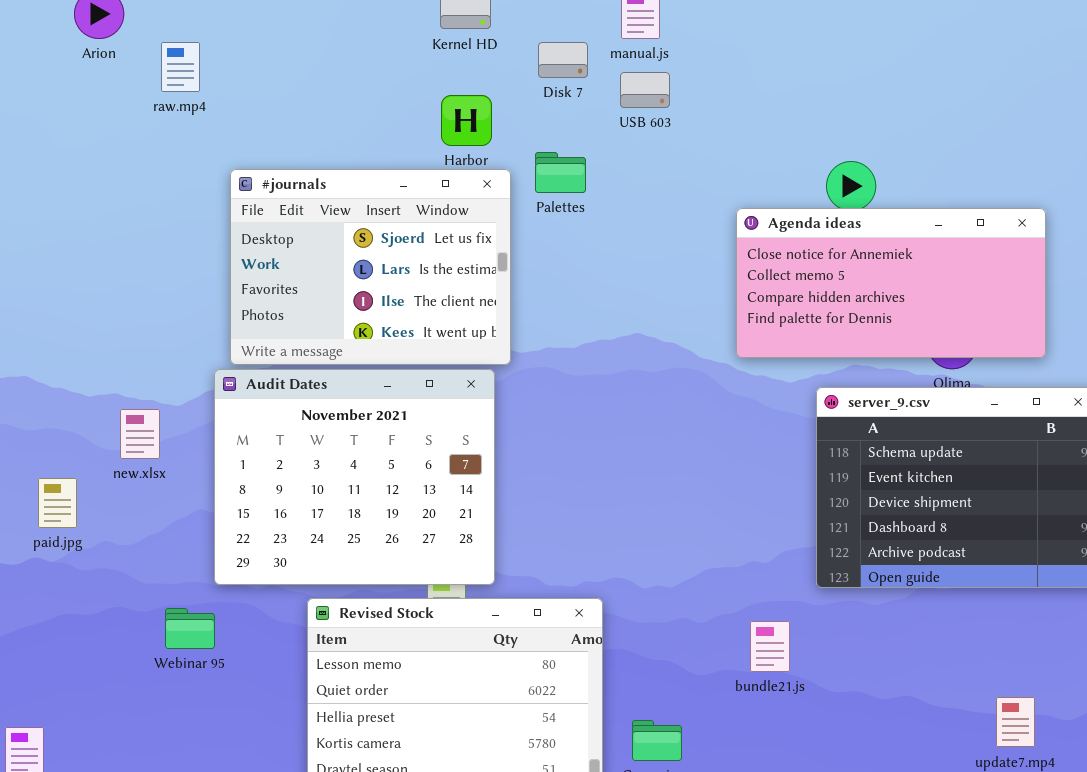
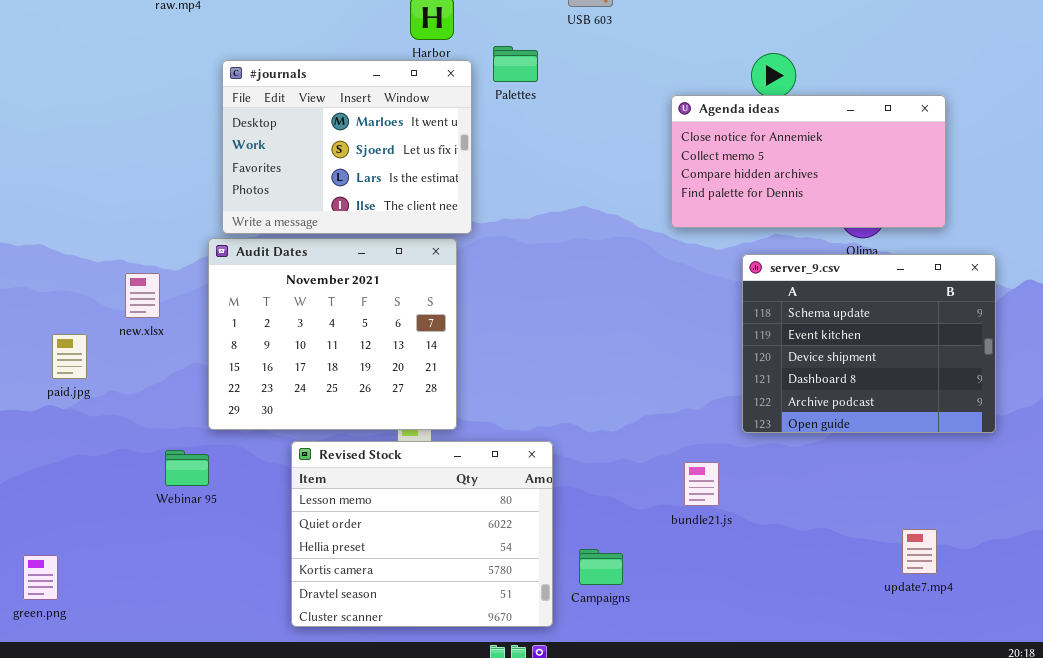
#journals: [230,169,511,365] -> [222,60,472,234], scrolled up 1 row

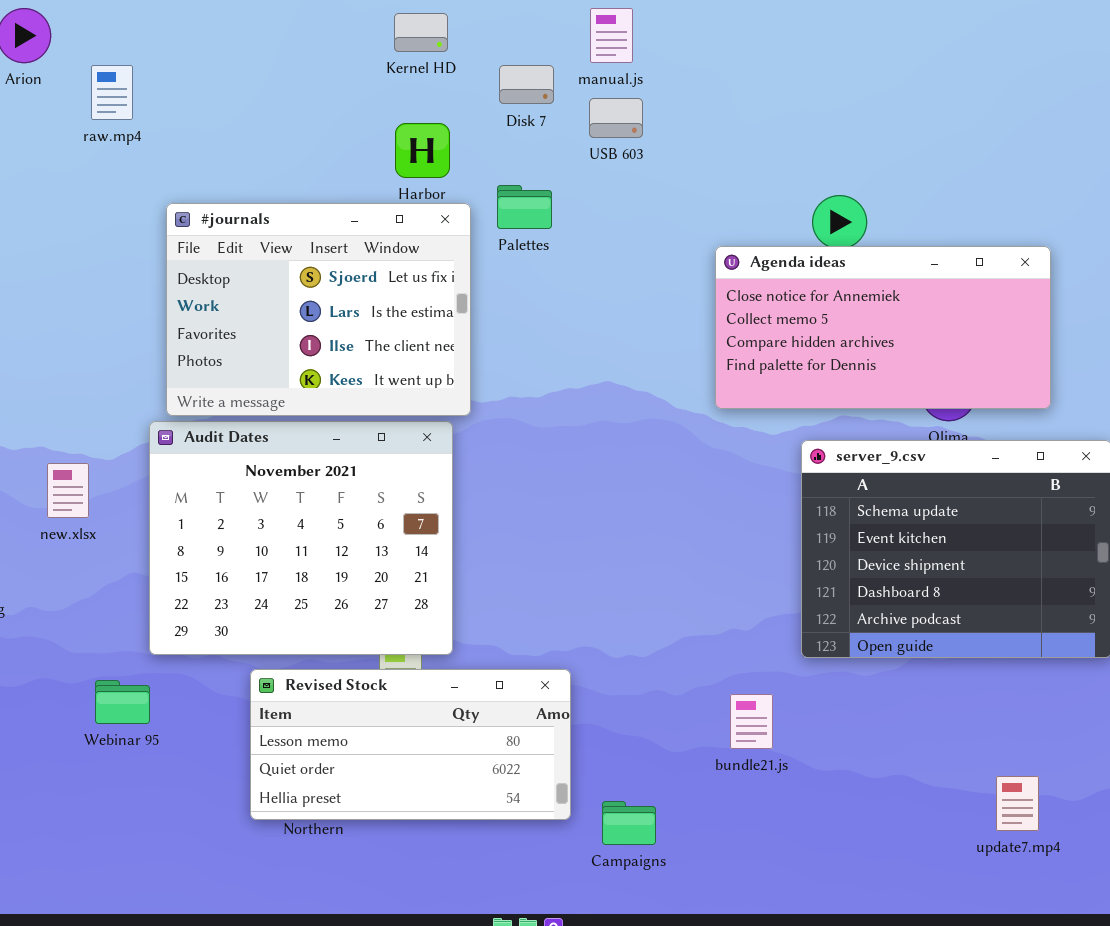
#journals: [222,60,472,234] -> [166,203,471,416], scrolled down 1 row
Revised Stock: [291,441,553,627] -> [250,669,571,820], resized

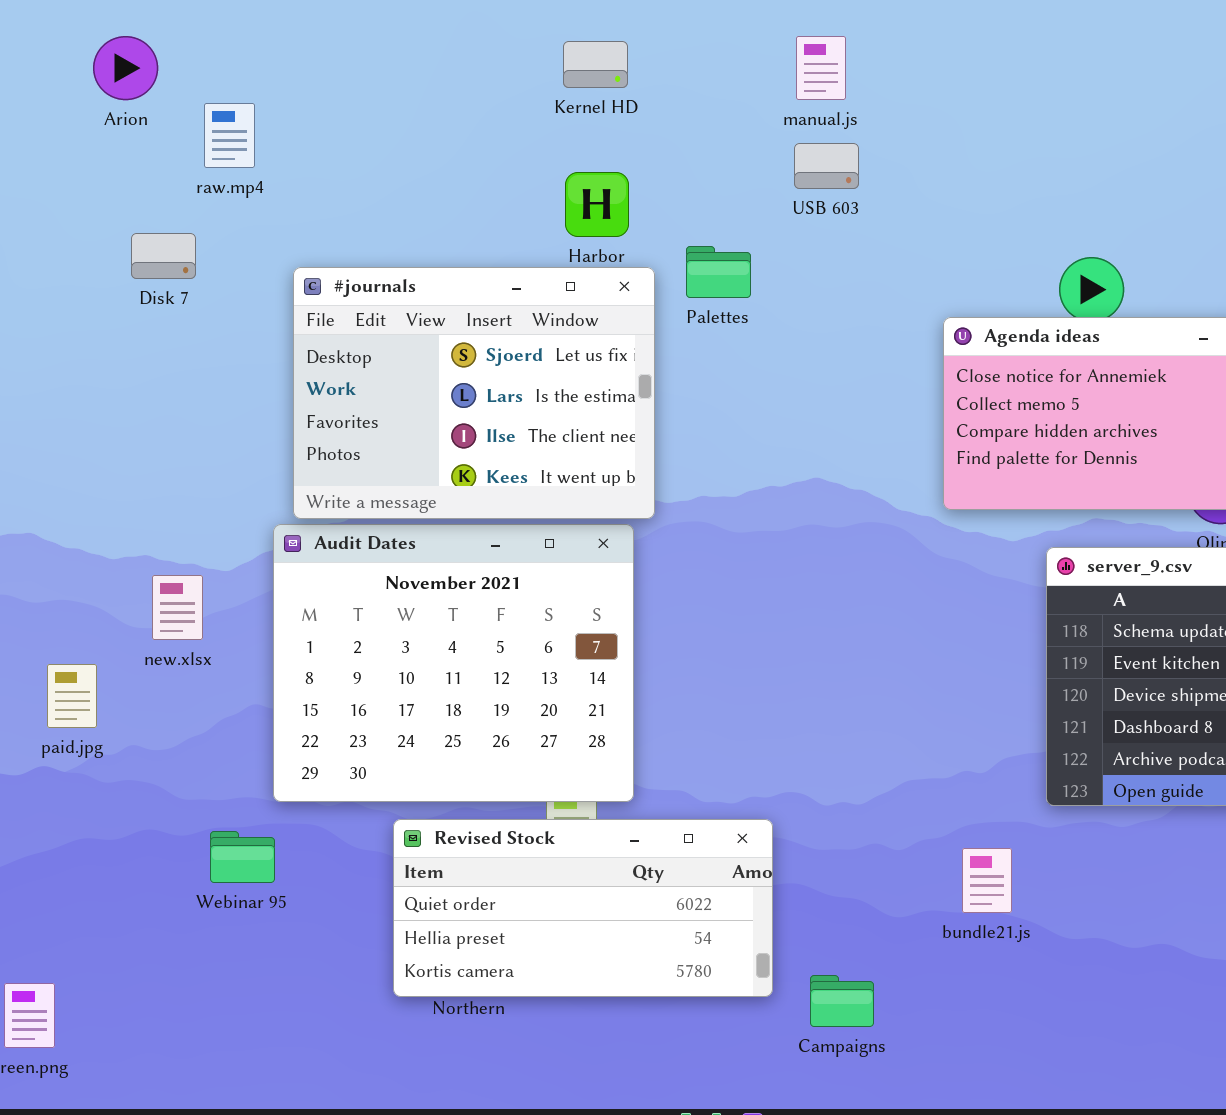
Disk 7: [499,65,554,104] -> [131,233,196,279], moved
Revised Stock: [250,669,571,820] -> [393,819,773,997], scrolled down 1 row

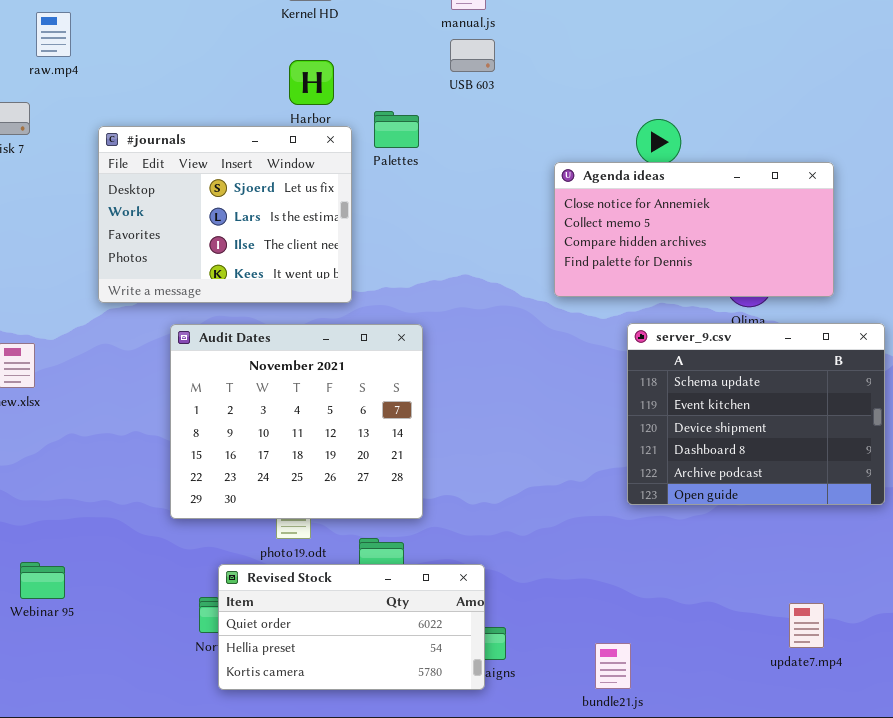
Audit Dates: [273,524,634,802] -> [170,324,423,519], moved
Revised Stock: [393,819,773,997] -> [218,564,485,690], moved
Webinar 95: [210,831,275,883] -> [20,562,65,599], moved
bundle21.js: [962,848,1012,913] -> [595,643,631,689], moved

